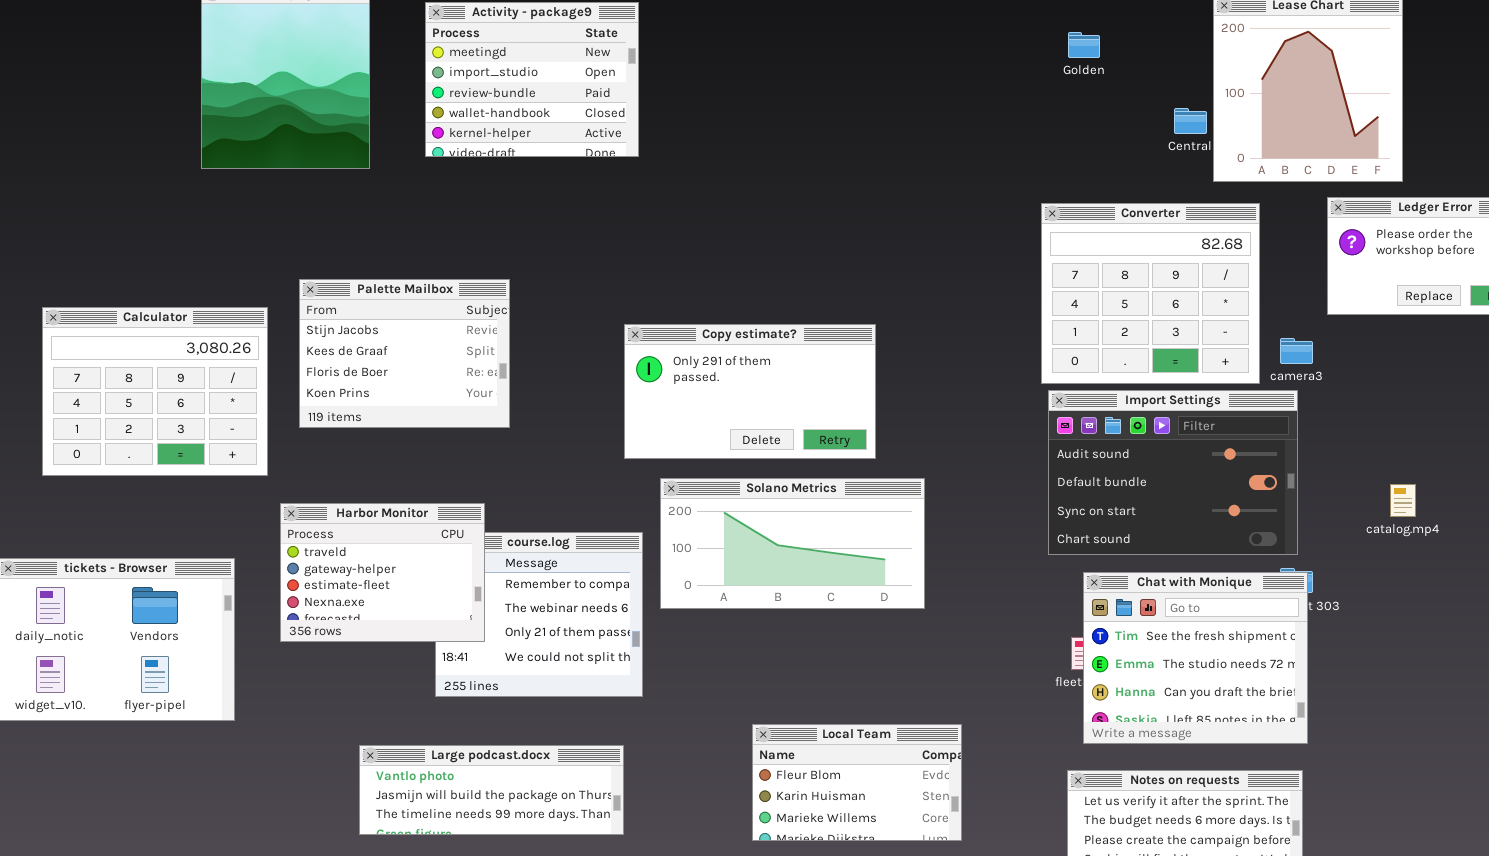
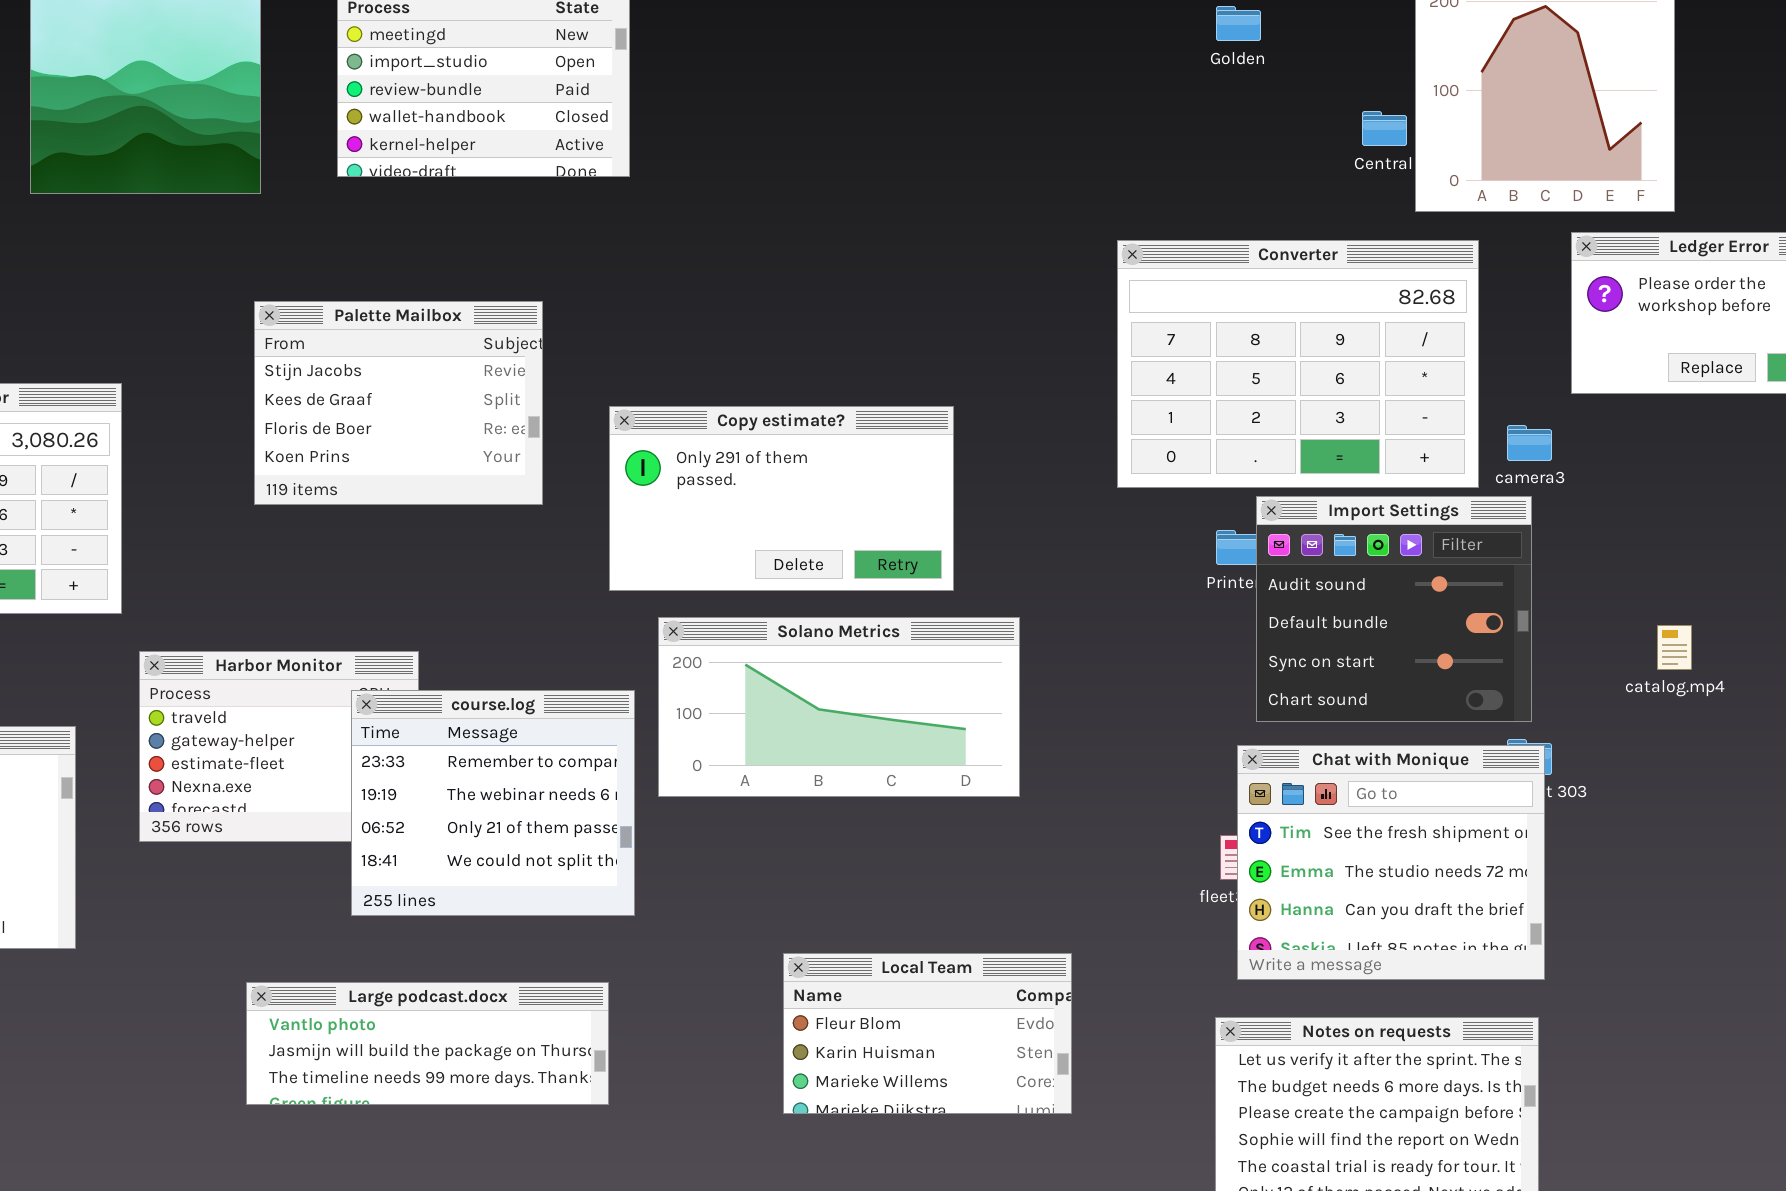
Converter: [1041,203,1260,384] -> [1117,240,1479,488], resized
Palette Mailbox: [299,279,510,428] -> [254,301,543,505], moved
Import Settings: [1048,390,1298,555] -> [1256,496,1532,722], resized
course.log: [435,532,643,697] -> [351,690,635,916], raised

